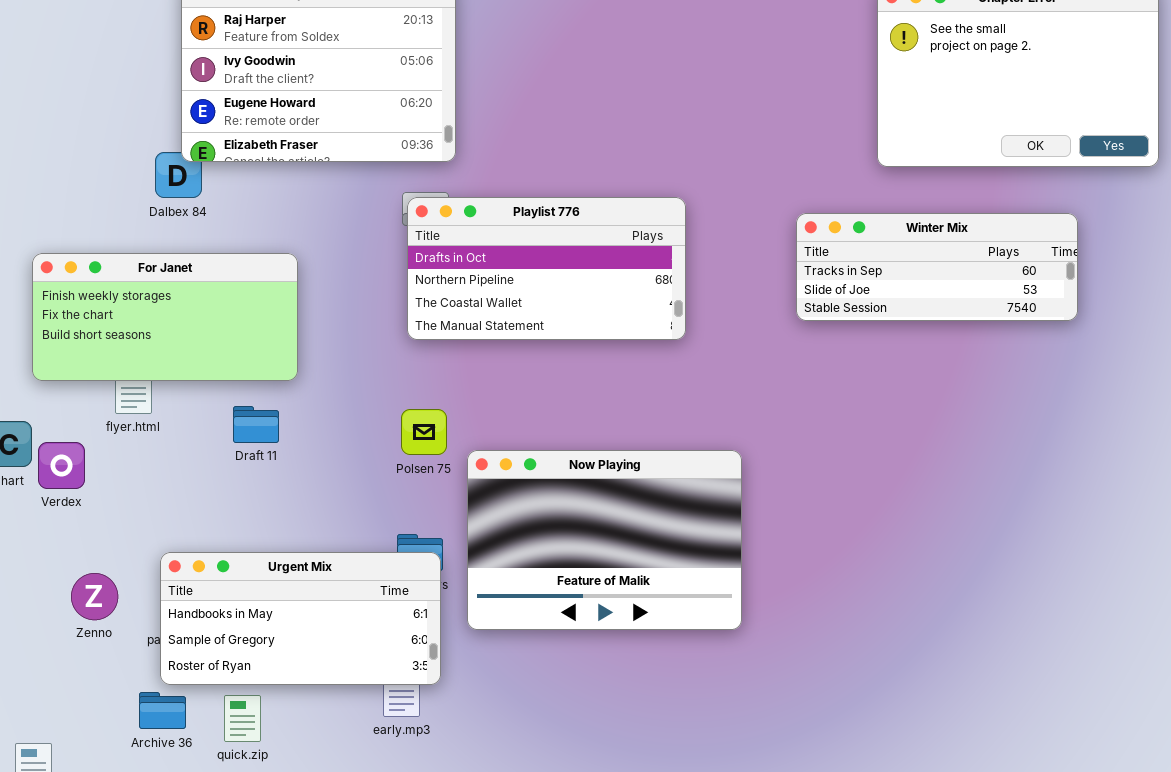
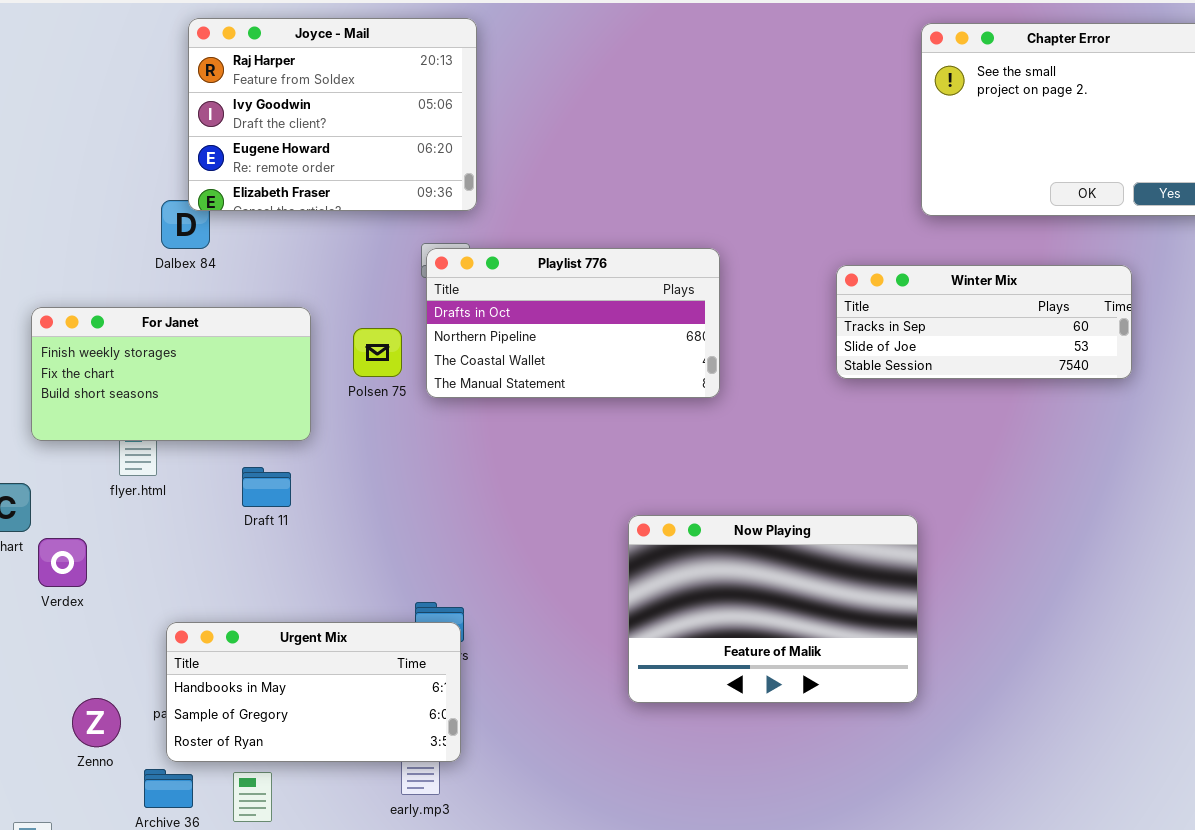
Polsen 75: [401,409,447,455] -> [353,328,402,377], moved
Verdex: [38,442,85,489] -> [38,538,87,587], moved
Now Playing: [467,450,742,630] -> [628,515,918,703], moved
Zenno: [71,573,118,620] -> [72,698,121,747], moved

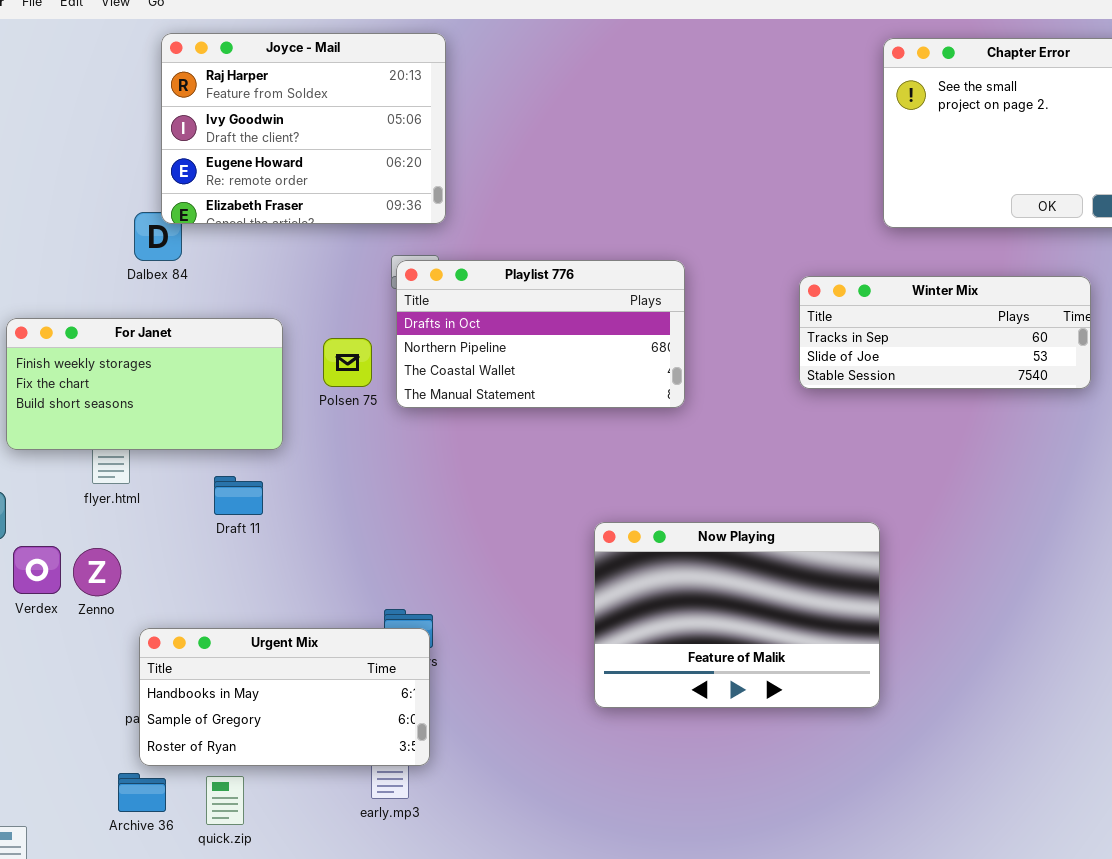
Zenno: [72,698,121,747] -> [73,548,121,596], moved

